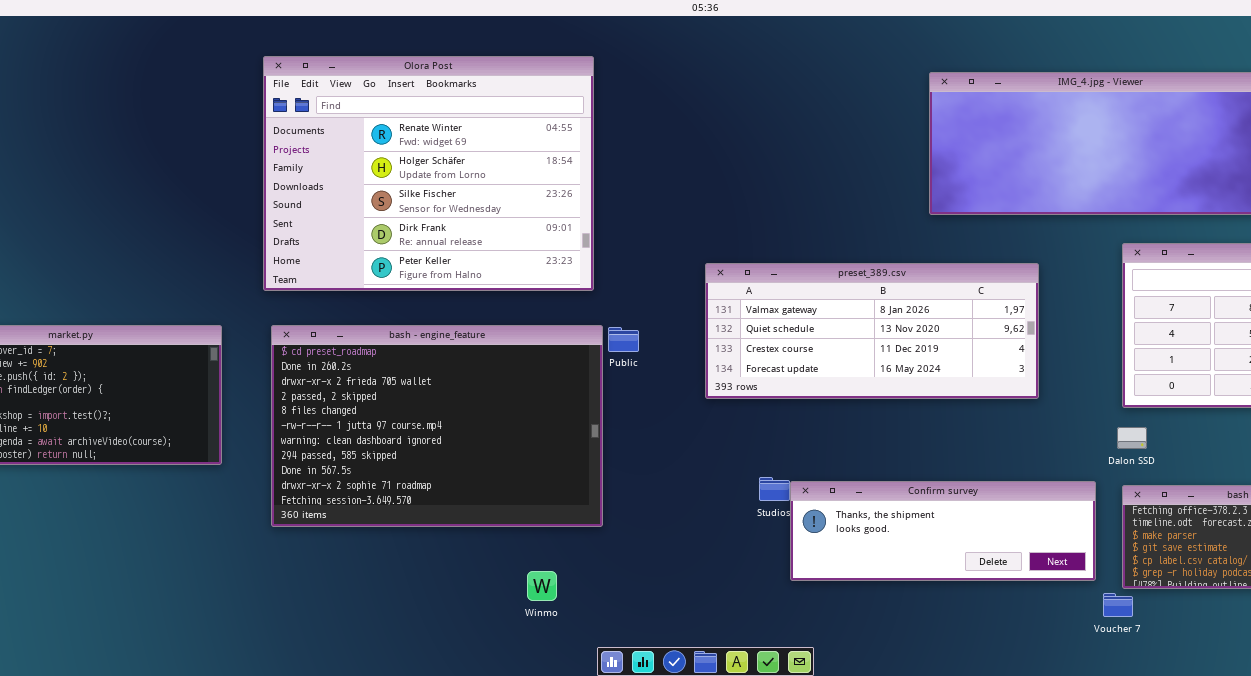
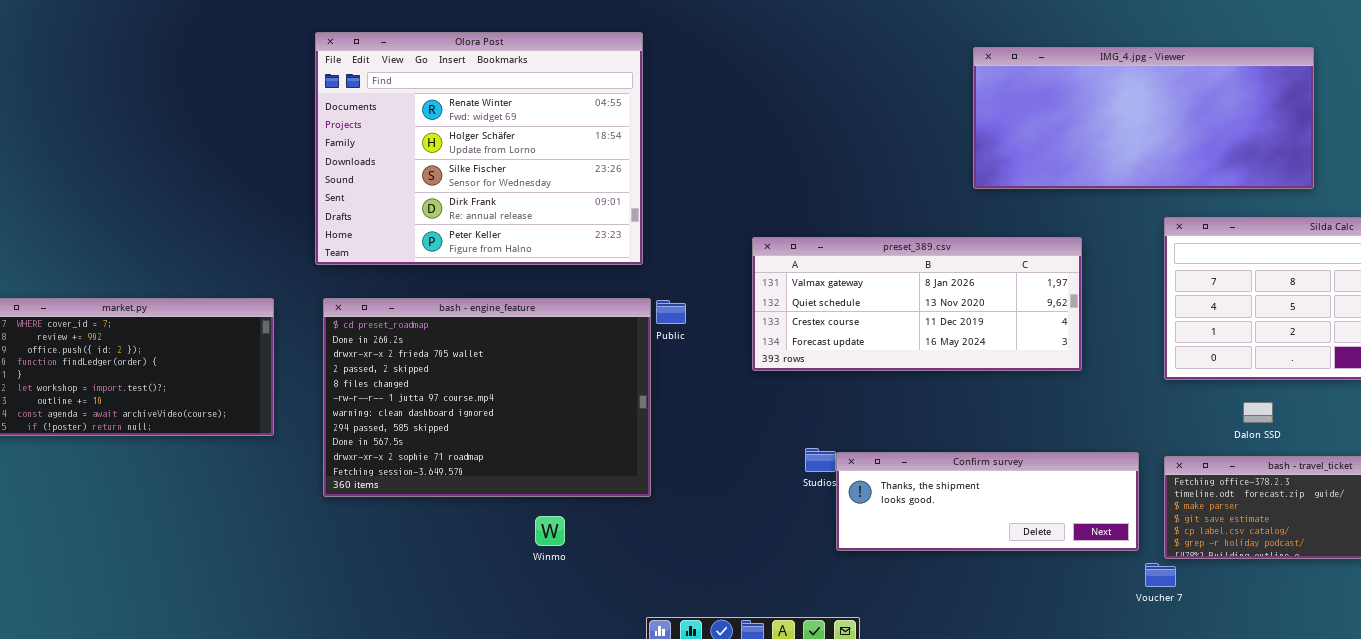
Dalon SSD: [1117,427,1147,449] -> [1243,402,1273,423], moved
Winmo: [527,571,557,601] -> [535,516,565,546], moved

